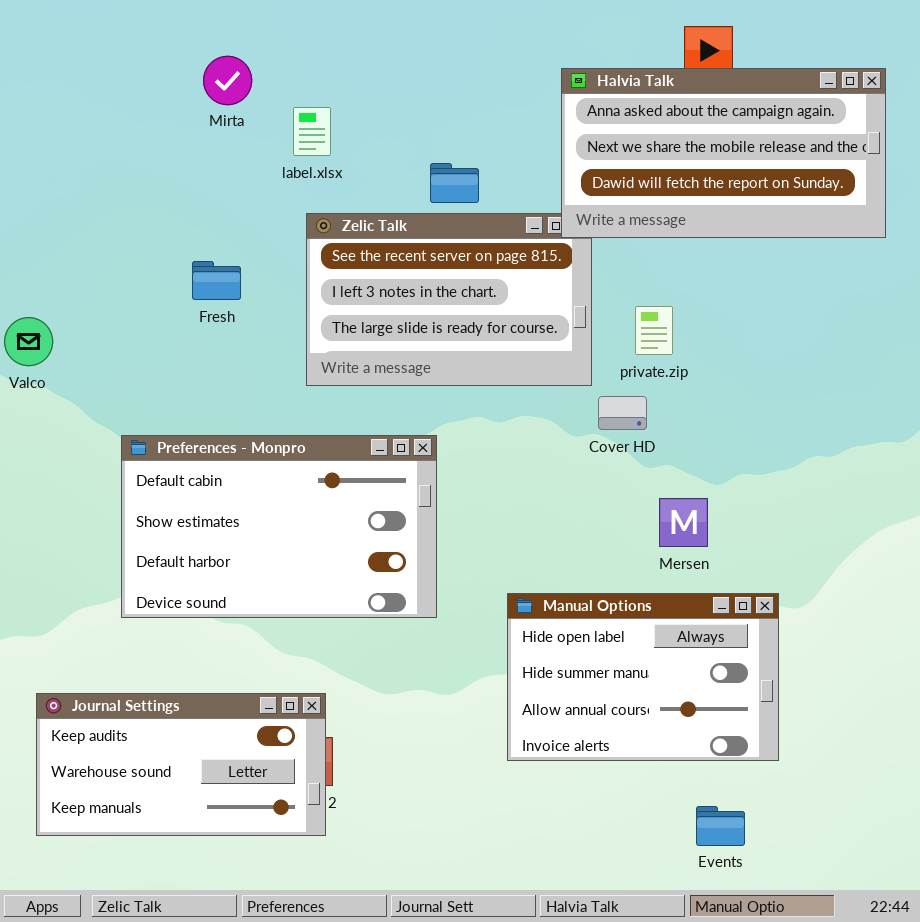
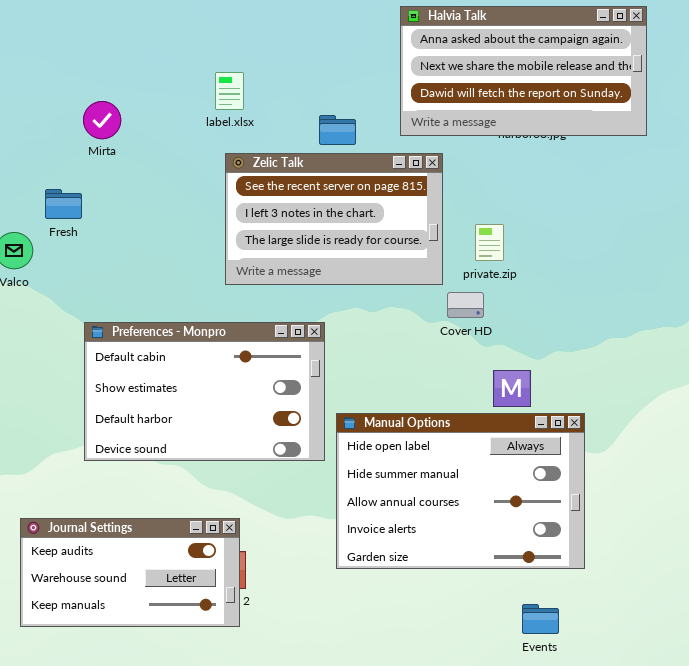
Mirta: [203,56,252,105] -> [83,101,121,139], moved
Halvia Talk: [561,68,886,238] -> [400,6,647,136], moved
Fresh: [192,261,241,300] -> [45,189,82,219], moved
Manual Options: [507,593,779,761] -> [336,413,585,569], resized

